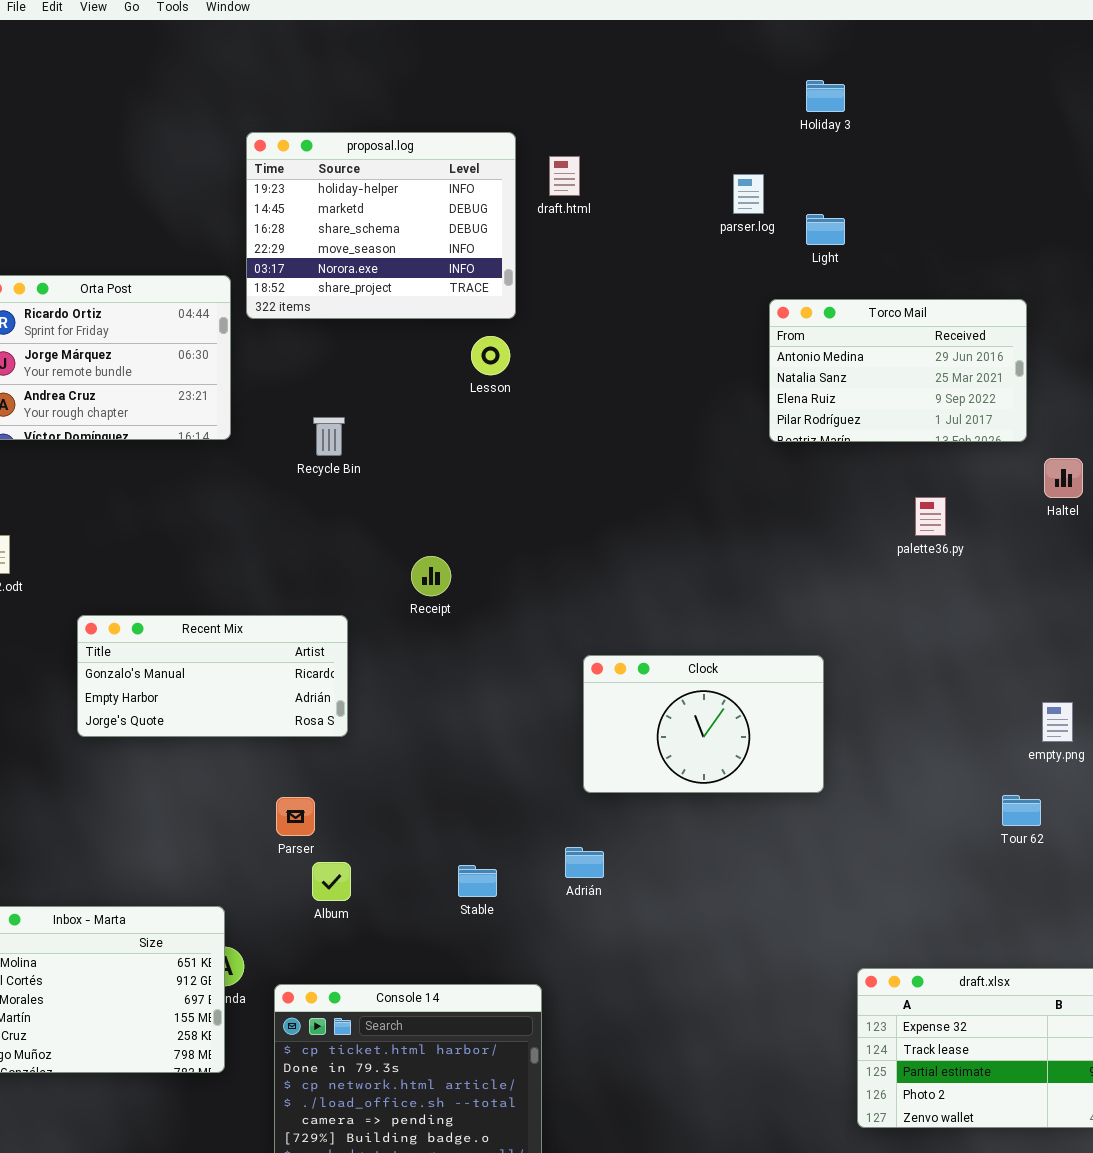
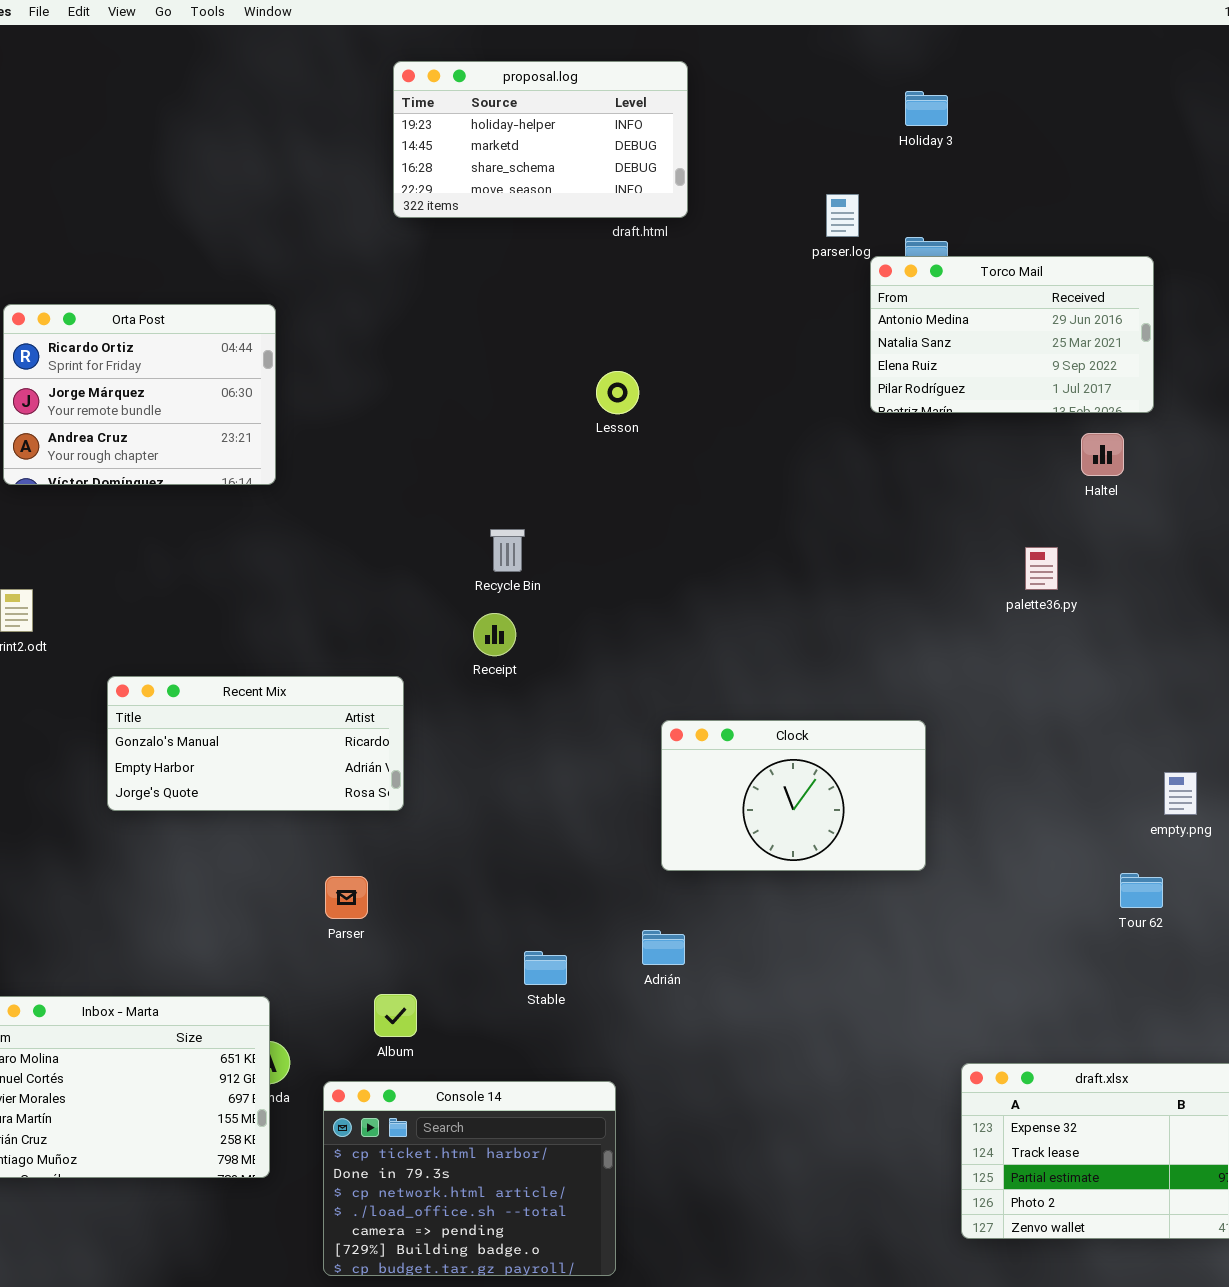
proposal.log: [246,132,516,319] -> [393,61,688,218], moved, resized
Torco Mail: [769,299,1027,442] -> [870,256,1154,413], moved
Lesson: [471,336,510,375] -> [596,371,639,414], moved
Recycle Bin: [313,417,345,456] -> [490,529,525,572], moved
Haltel: [1044,458,1083,498] -> [1081,433,1124,476], moved
Album: [312,862,351,901] -> [374,994,417,1037], moved

